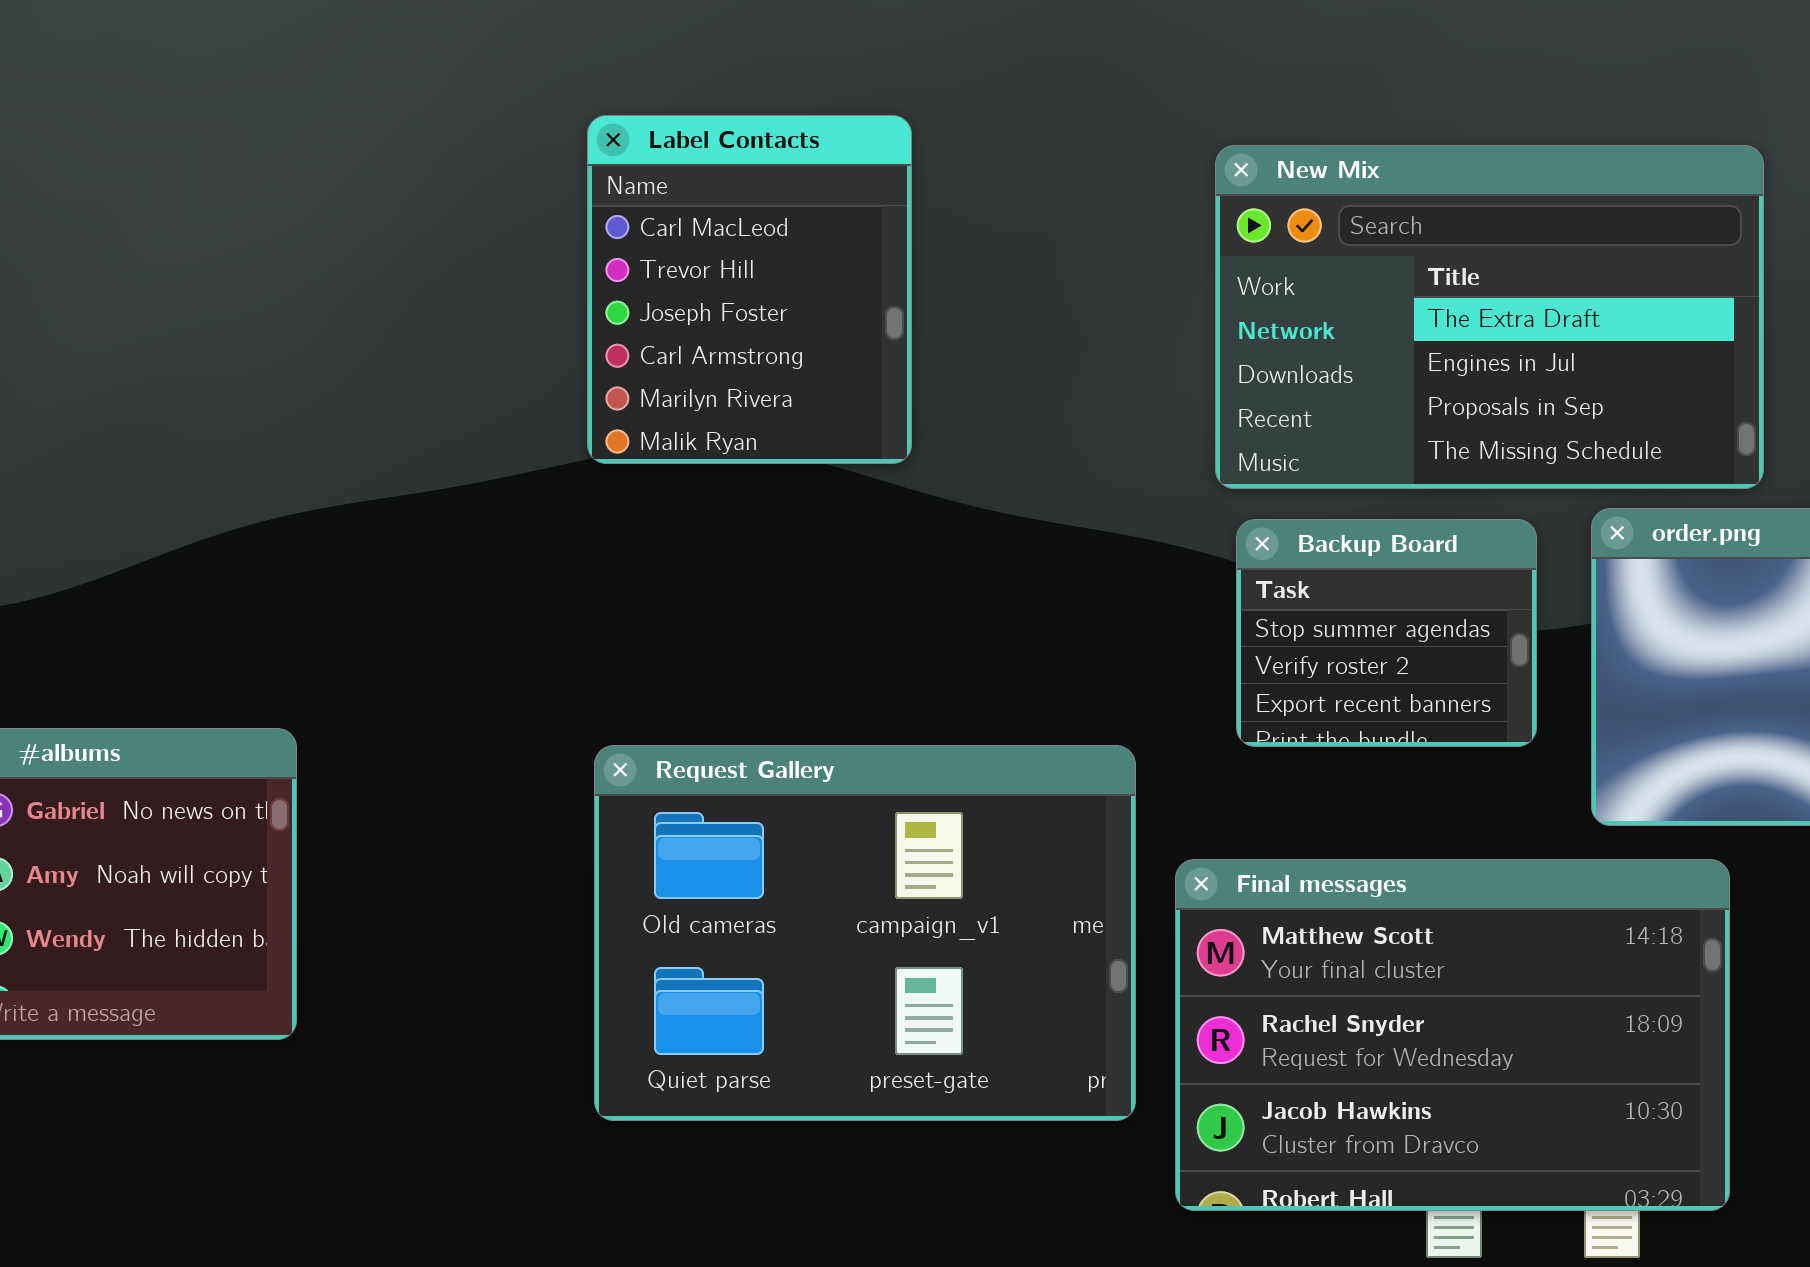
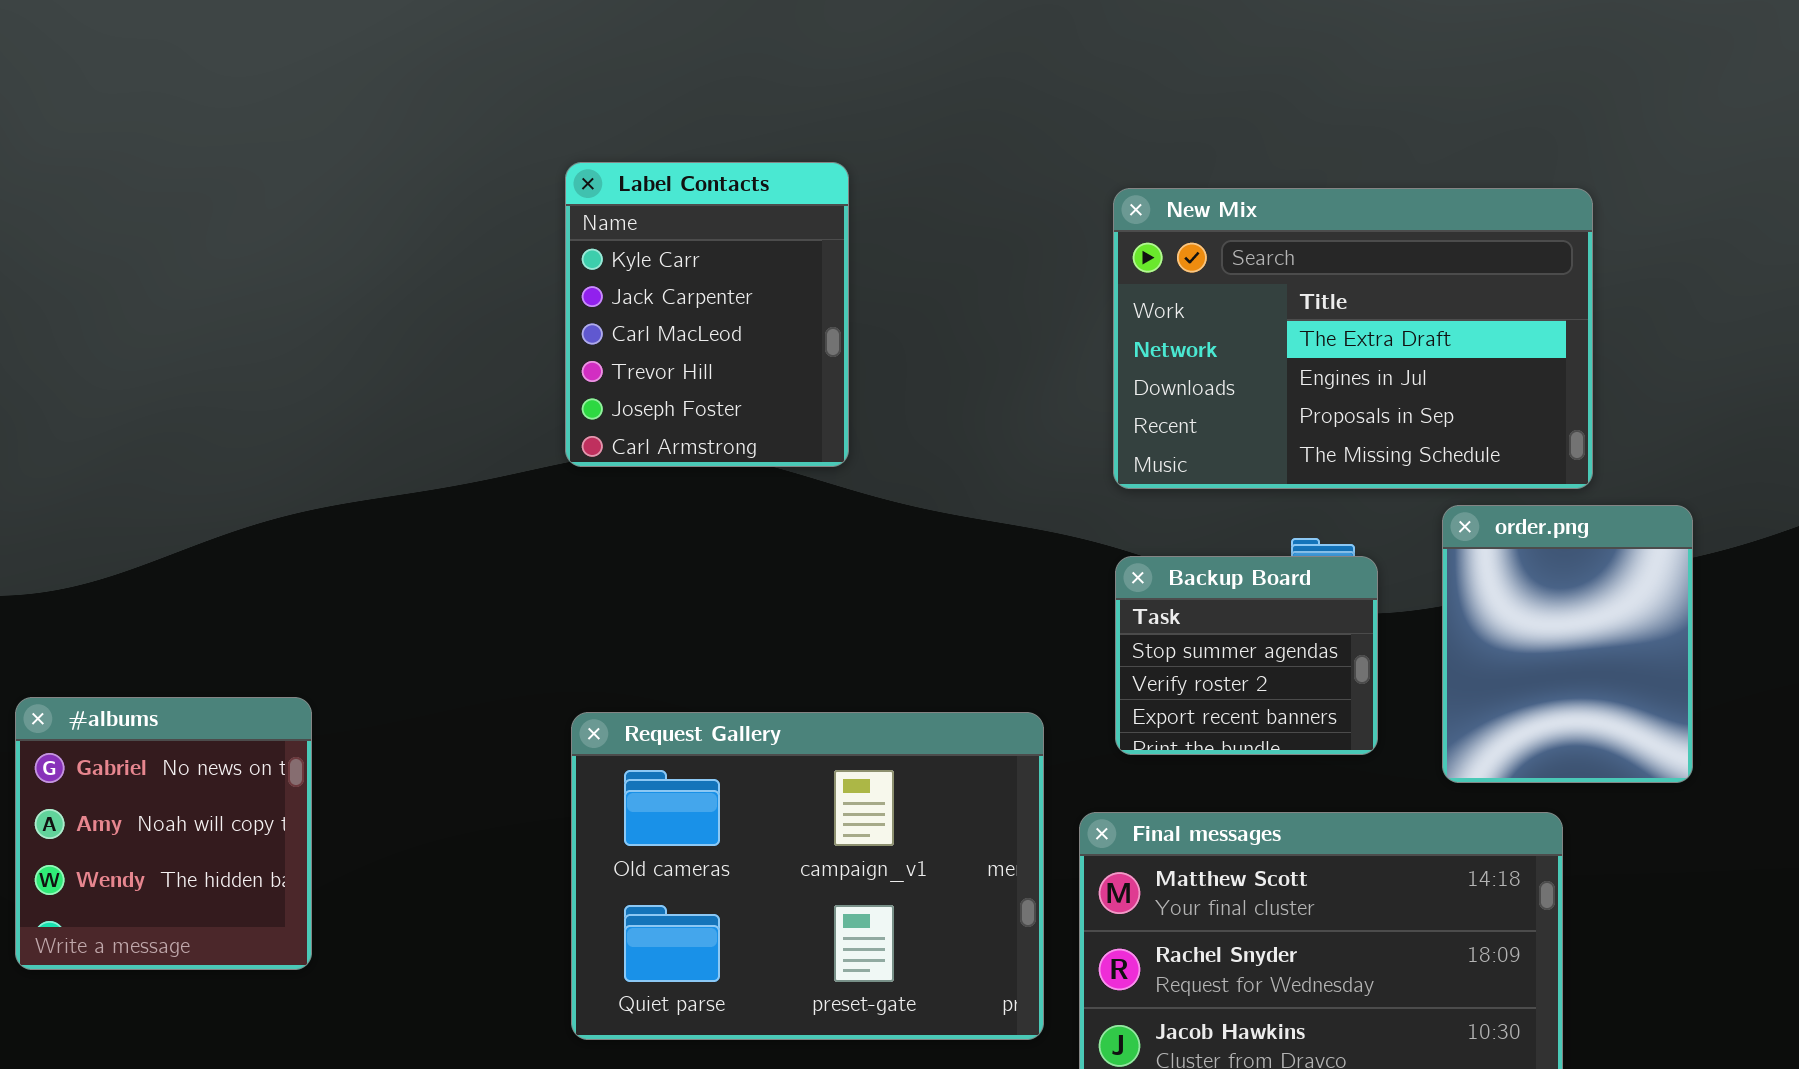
Label Contacts: [587,115,912,464] -> [565,162,849,467], scrolled up 2 rows
Backup Board: [1236,519,1537,747] -> [1115,556,1378,755], moved

